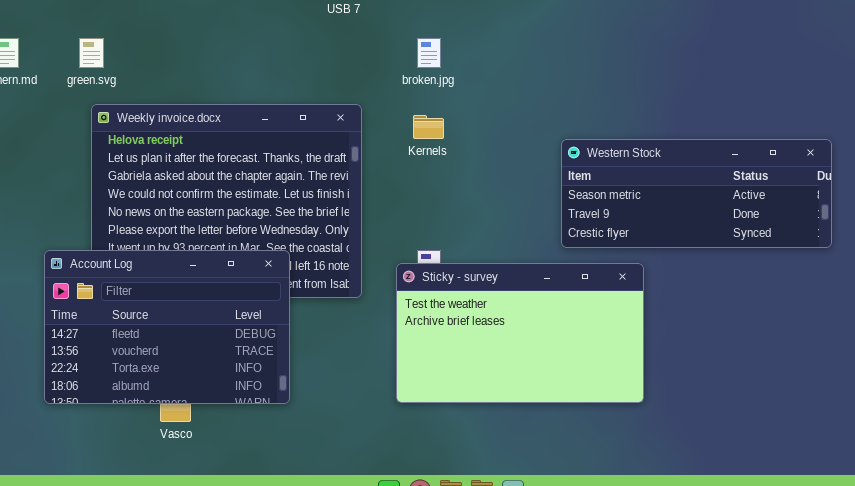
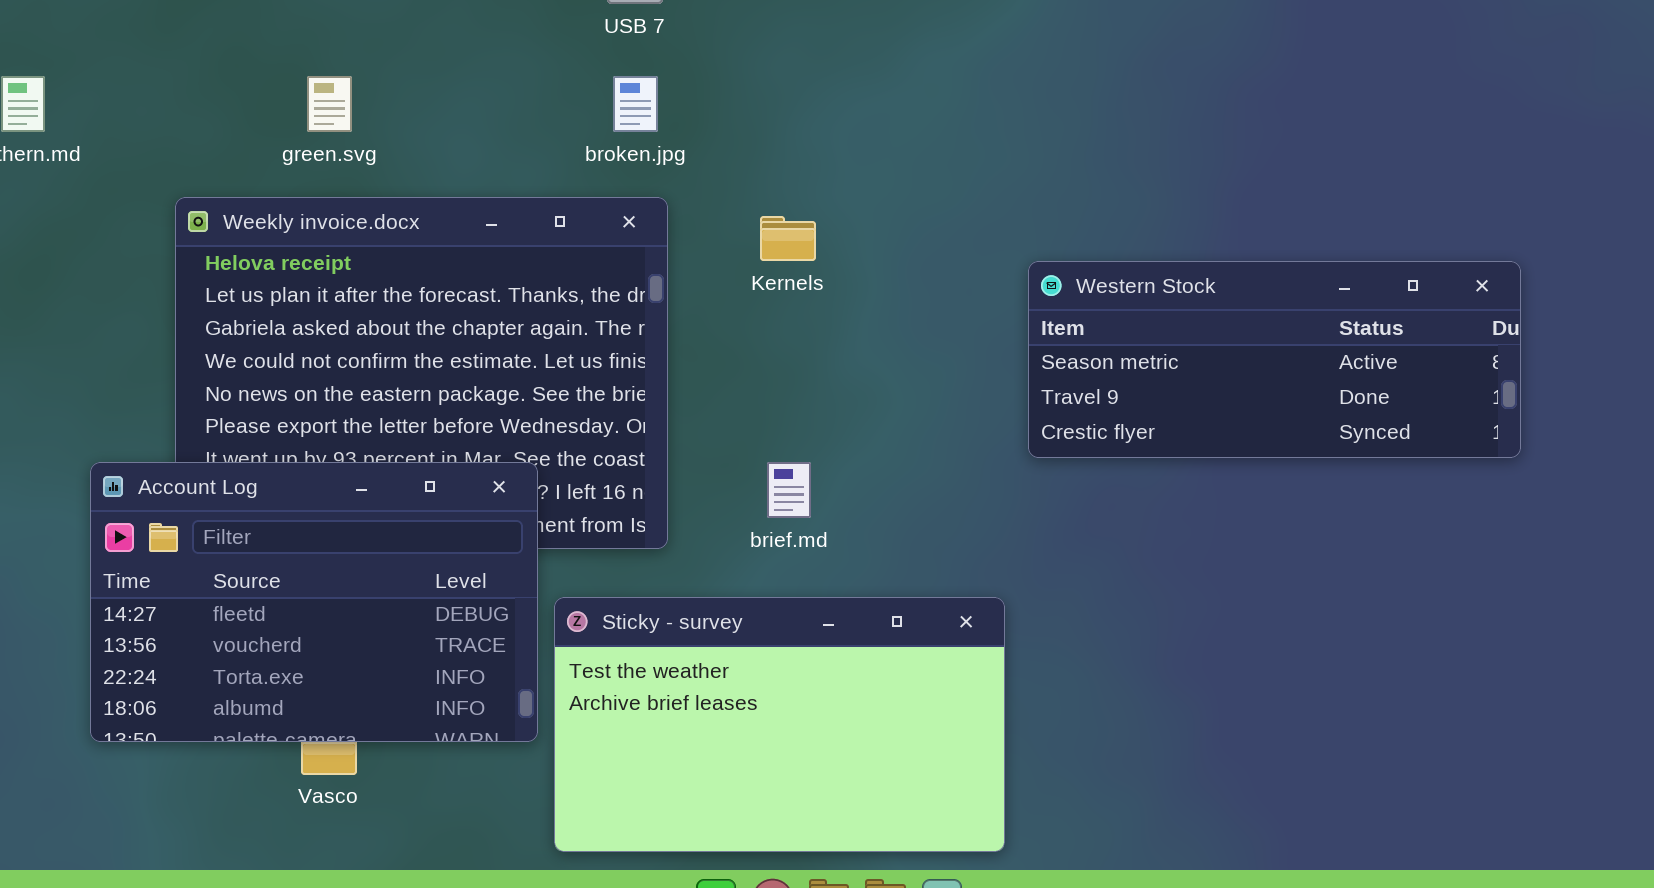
green.svg: [79,38,104,68] -> [307,76,352,132], moved
broken.jpg: [417,38,441,68] -> [613,76,658,132], moved
Sticky - survey: [396,263,644,403] -> [554,597,1005,852], moved

